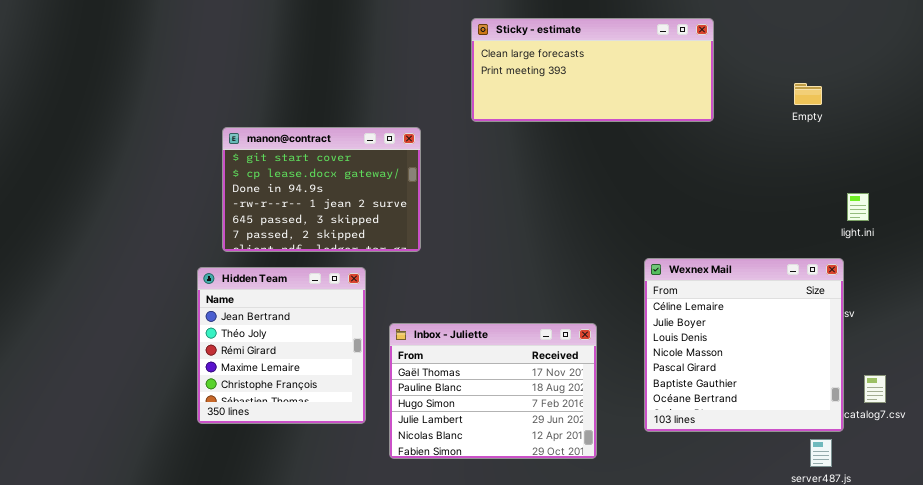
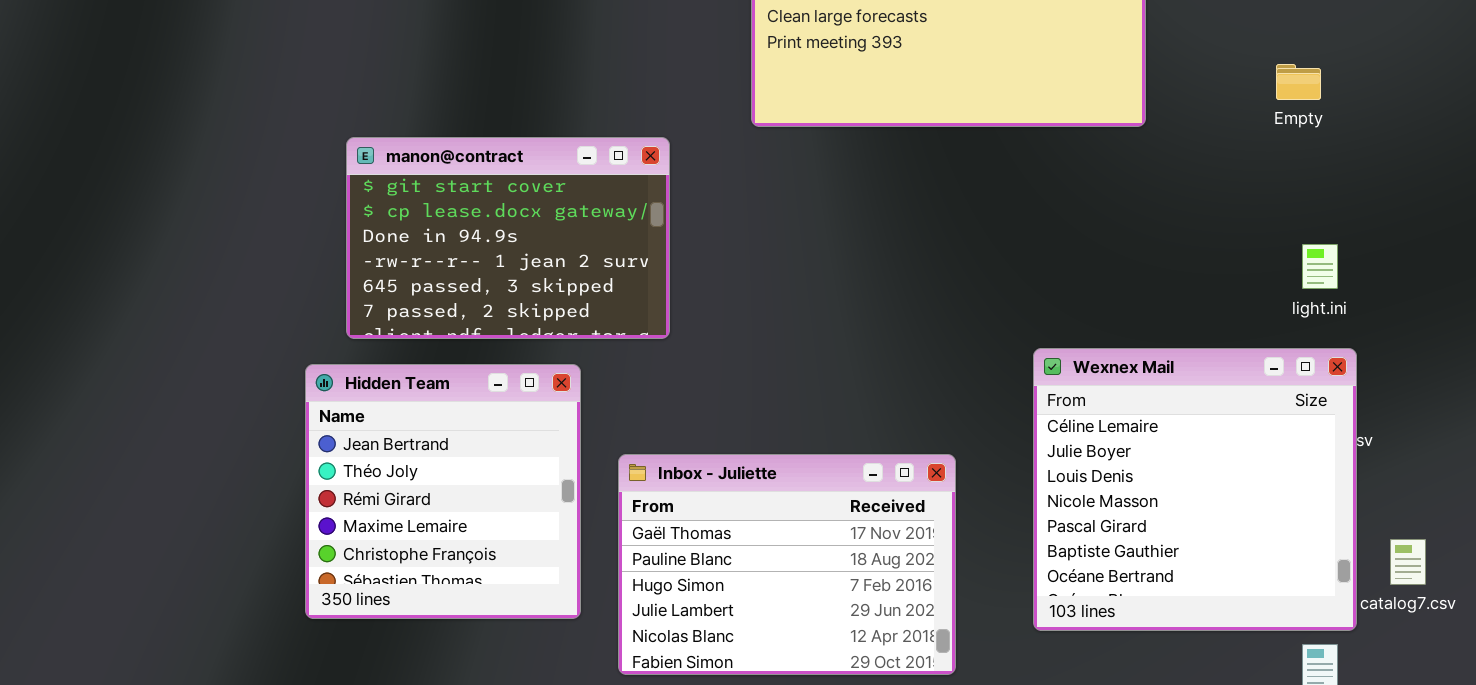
light.ini: [847,193,869,221] -> [1302,244,1338,289], moved

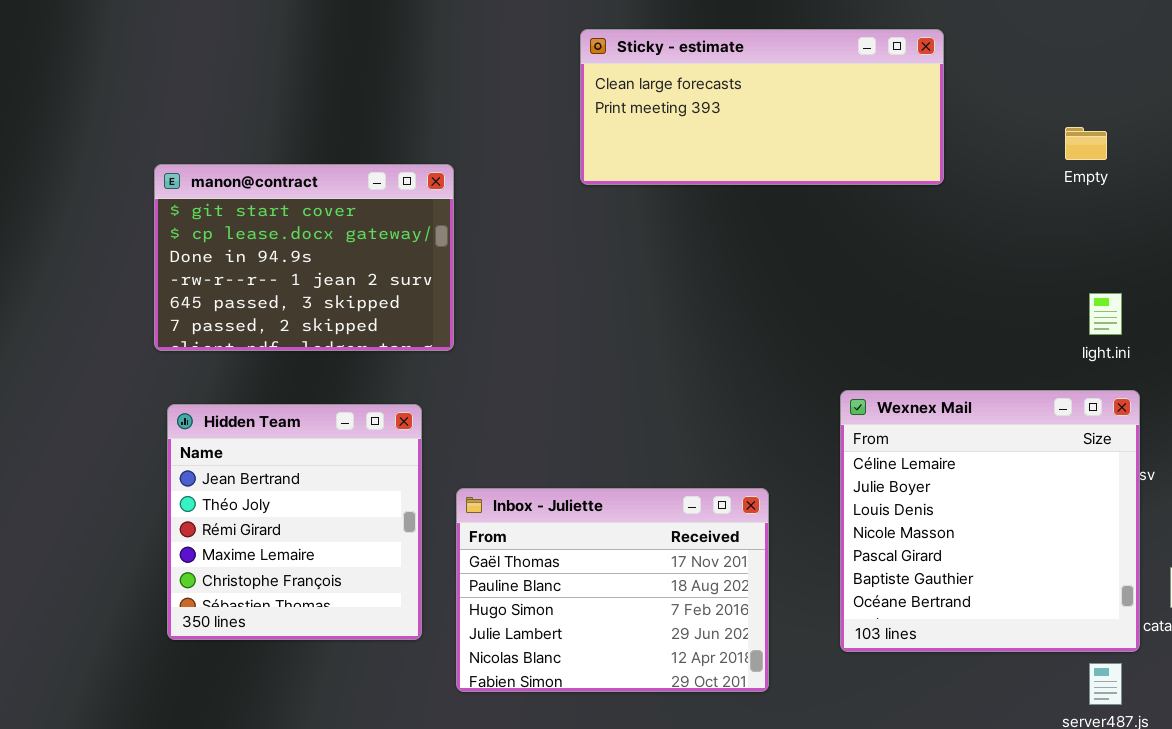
manon@contract: [346,137,670,339] -> [154,164,454,351], moved

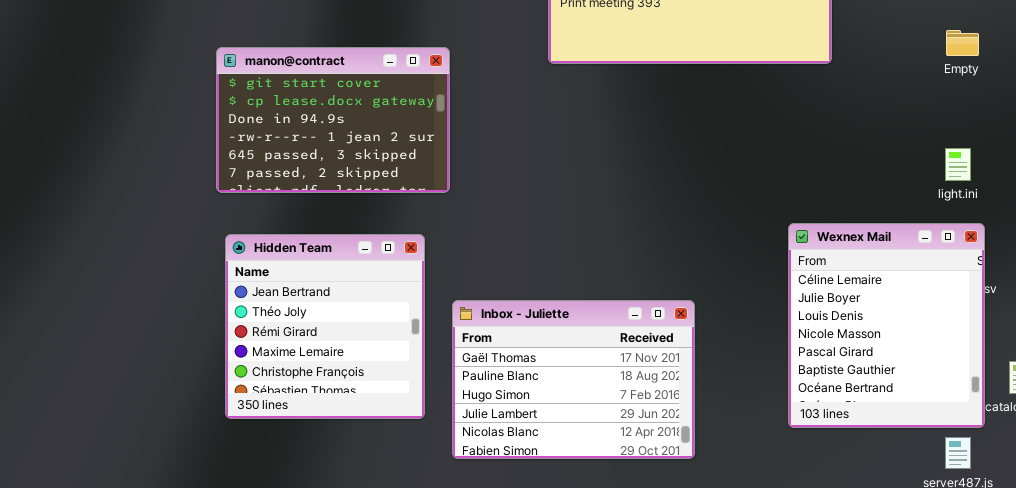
Empty: [1065,127,1107,160] -> [946,30,979,56], moved
Wexnex Mail: [840,390,1140,652] -> [788,223,985,428], resized

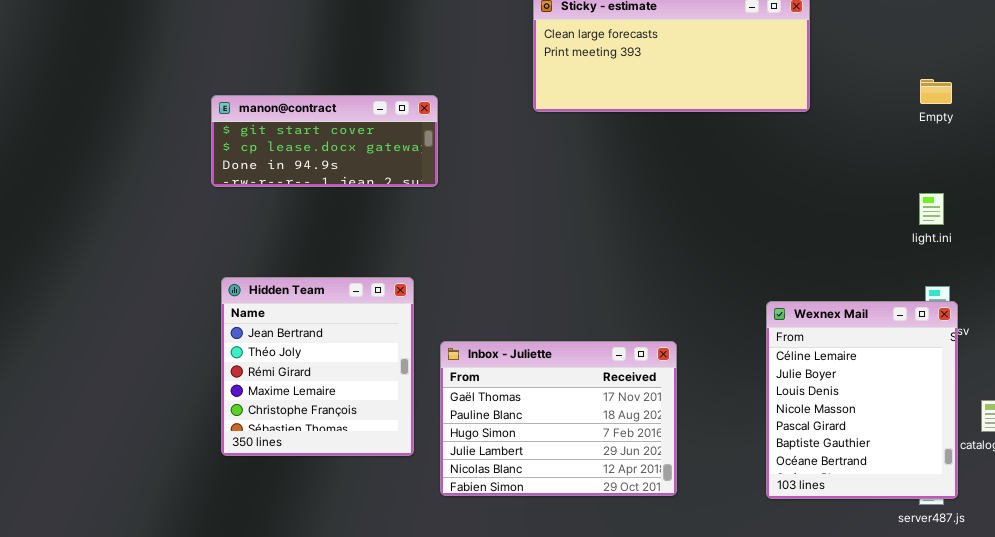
manon@contract: [216,47,450,193] -> [211,95,438,187], resized
Wexnex Mail: [788,223,985,428] -> [766,301,958,499], moved

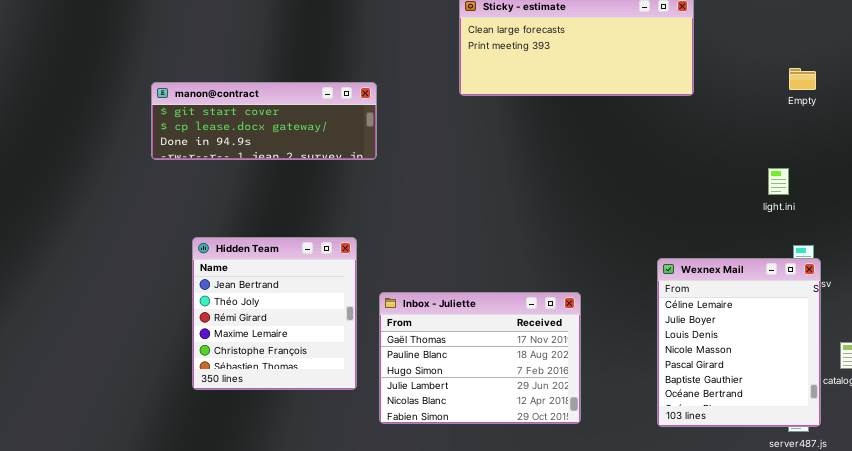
manon@contract: [211,95,438,187] -> [151,82,377,160], resized
light.ini: [919,193,944,225] -> [768,168,789,195], moved

